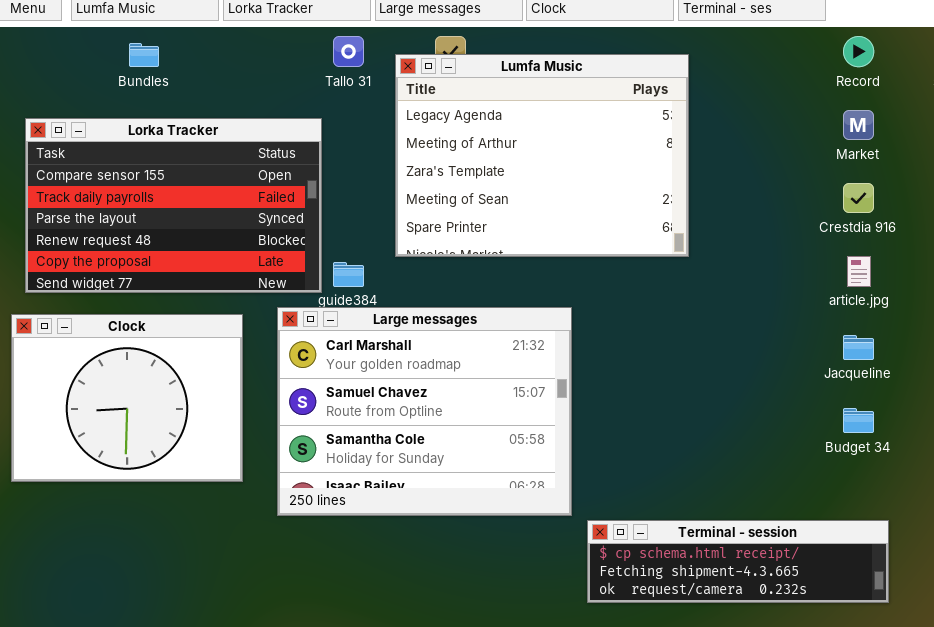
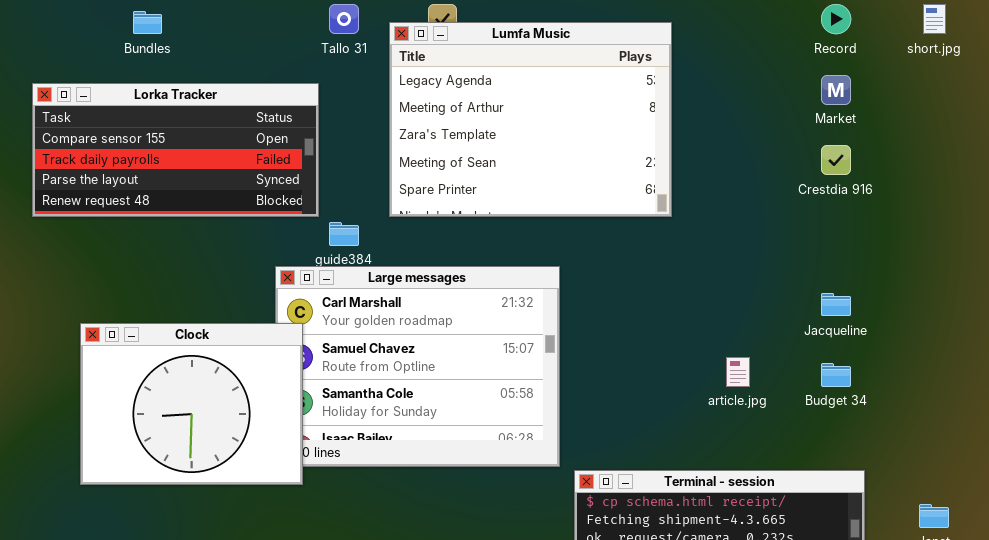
Lorka Tracker: [25,118,322,293] -> [32,83,319,217], resized
article.jpg: [847,256,871,287] -> [726,357,750,387], moved
Clock: [11,314,243,482] -> [80,323,303,485], moved

